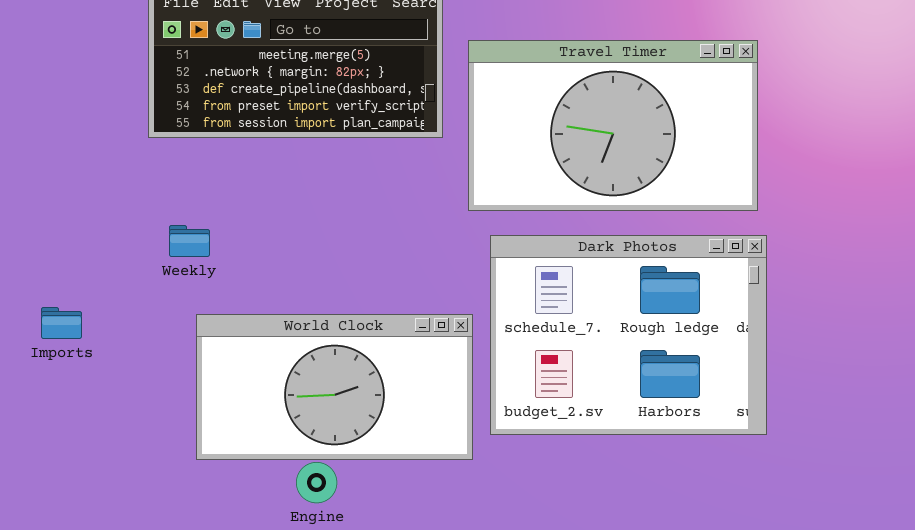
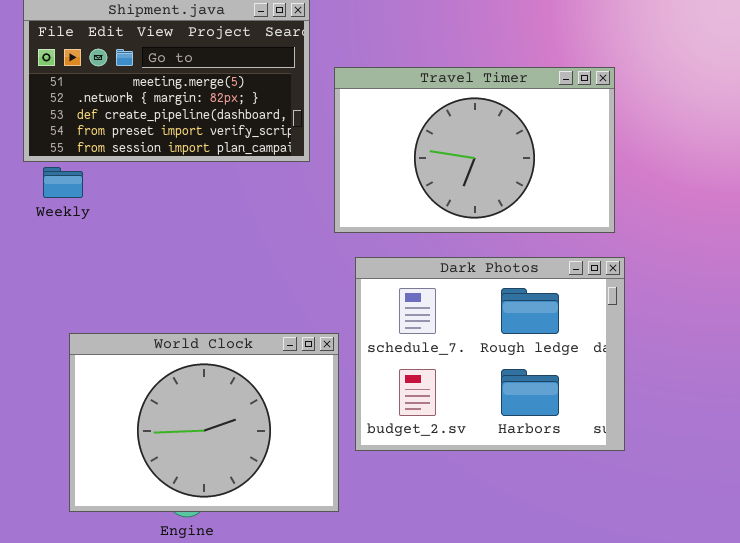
Weekly: [169,225,210,257] -> [43,167,83,198], moved
World Clock: [196,314,473,460] -> [69,333,339,512], resized

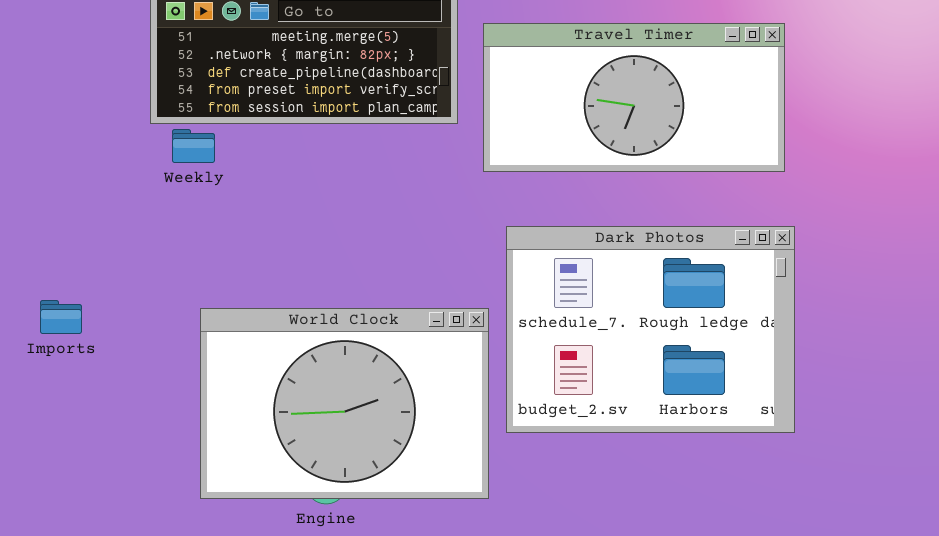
Travel Timer: [334,67,615,233] -> [483,23,785,172], resized

